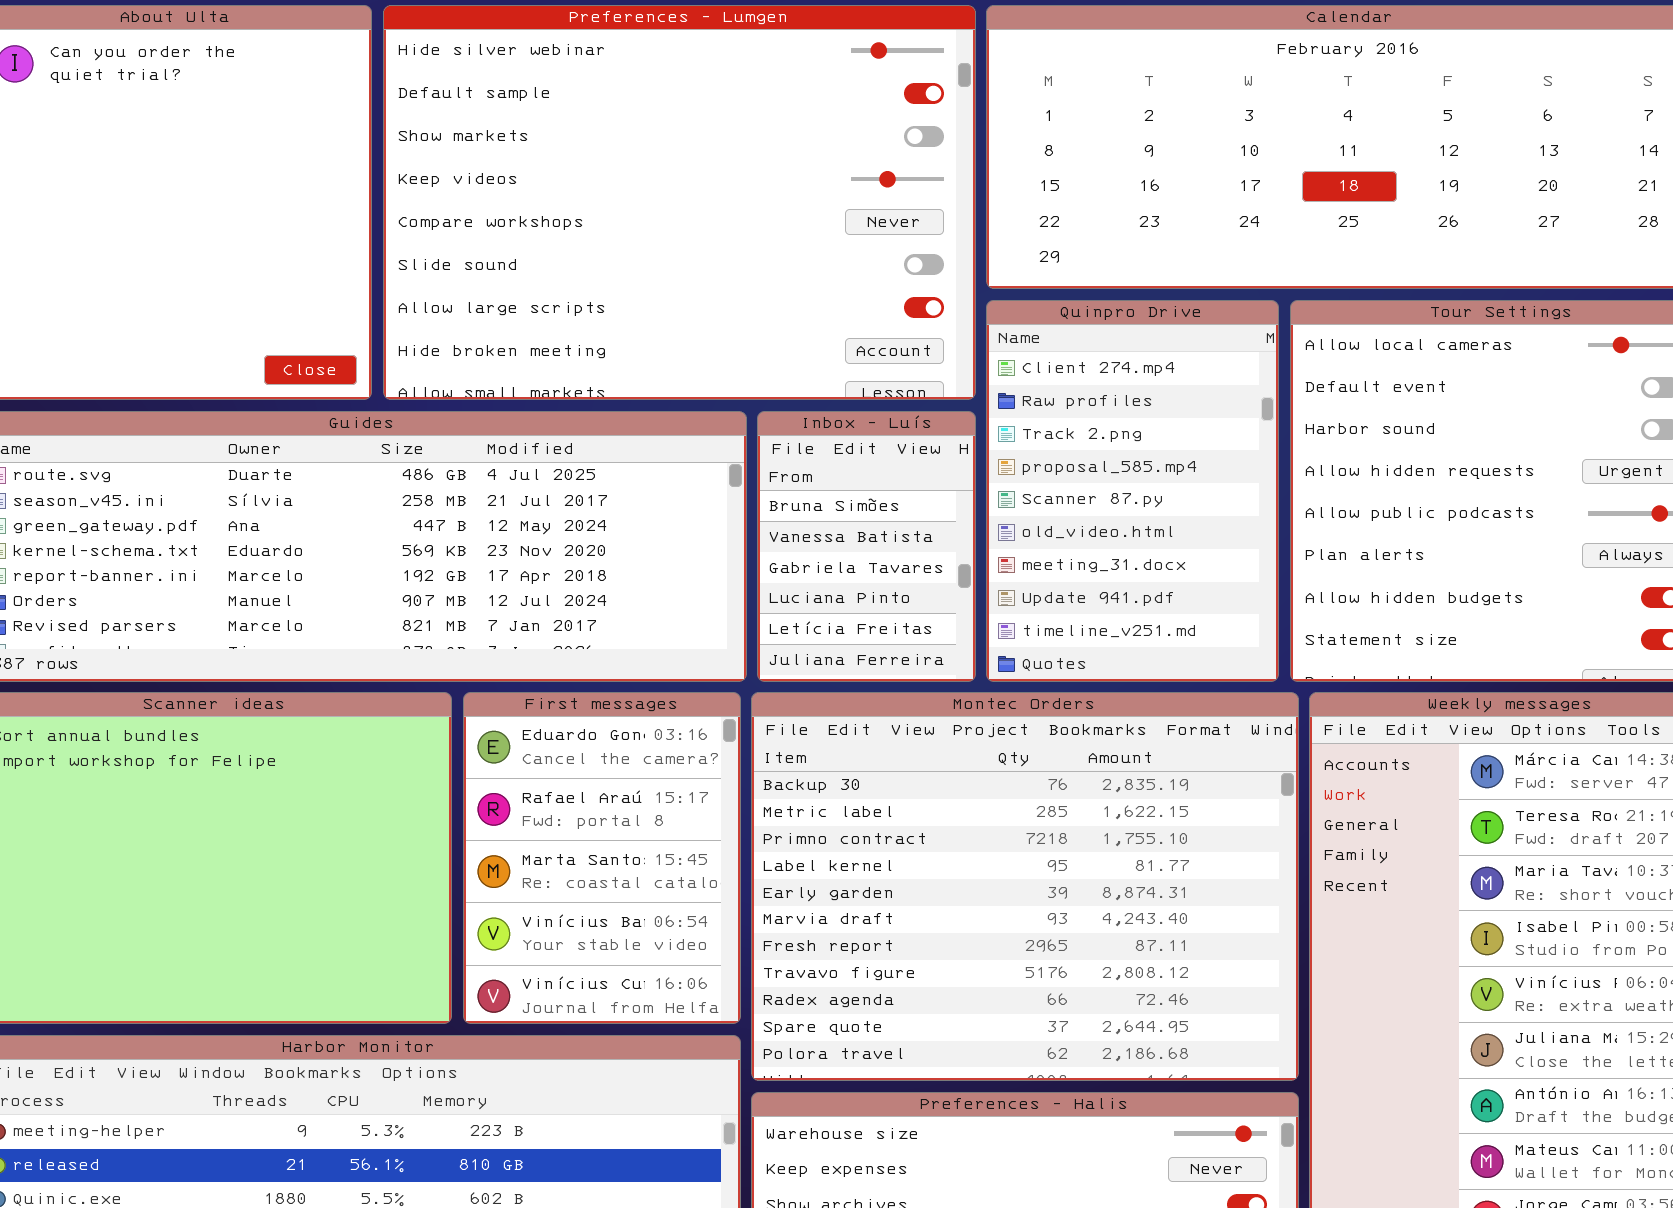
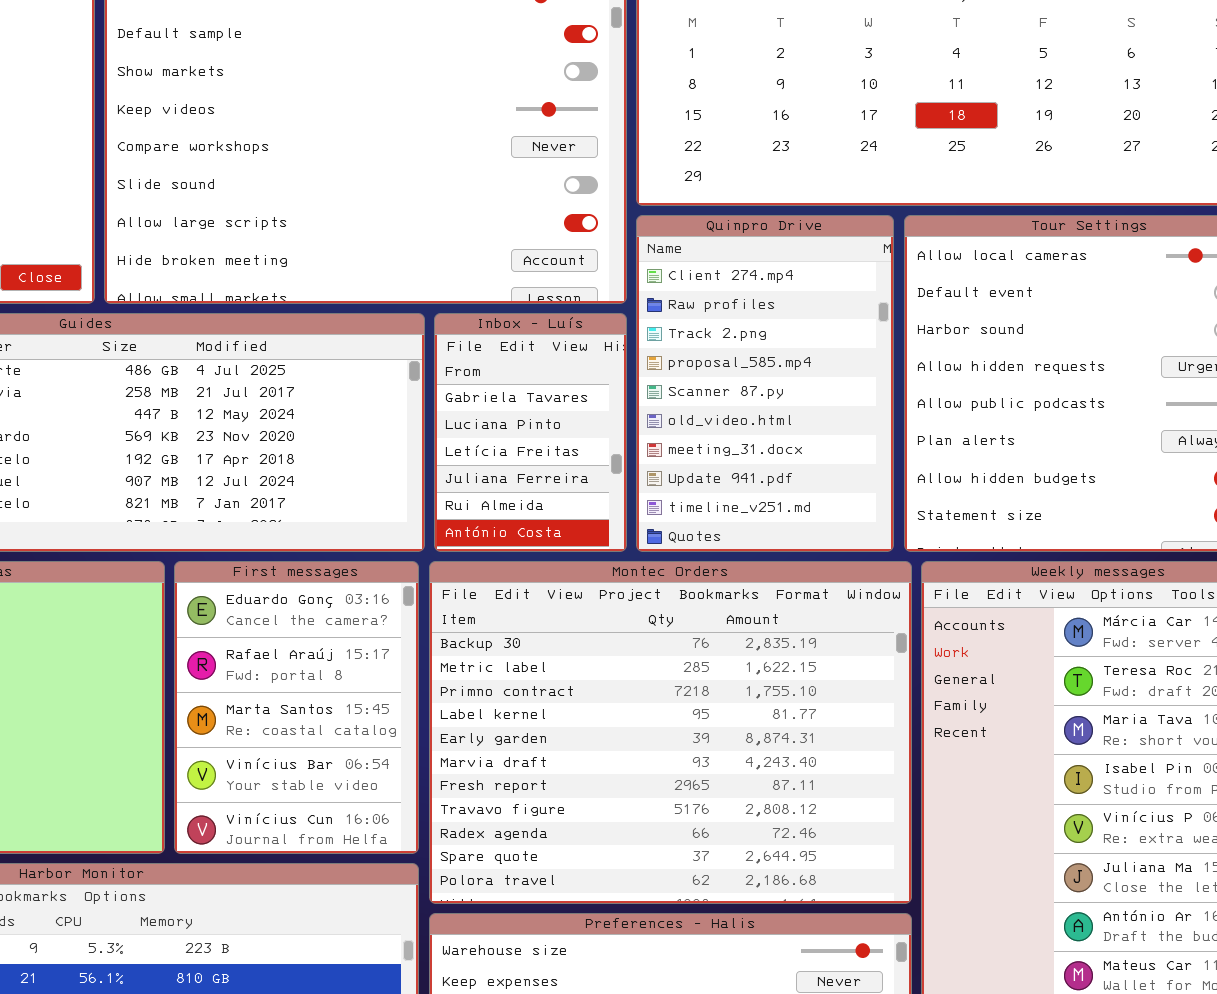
Inbox - Luís: [757,411,976,682] -> [434,313,627,552], scrolled down 2 rows

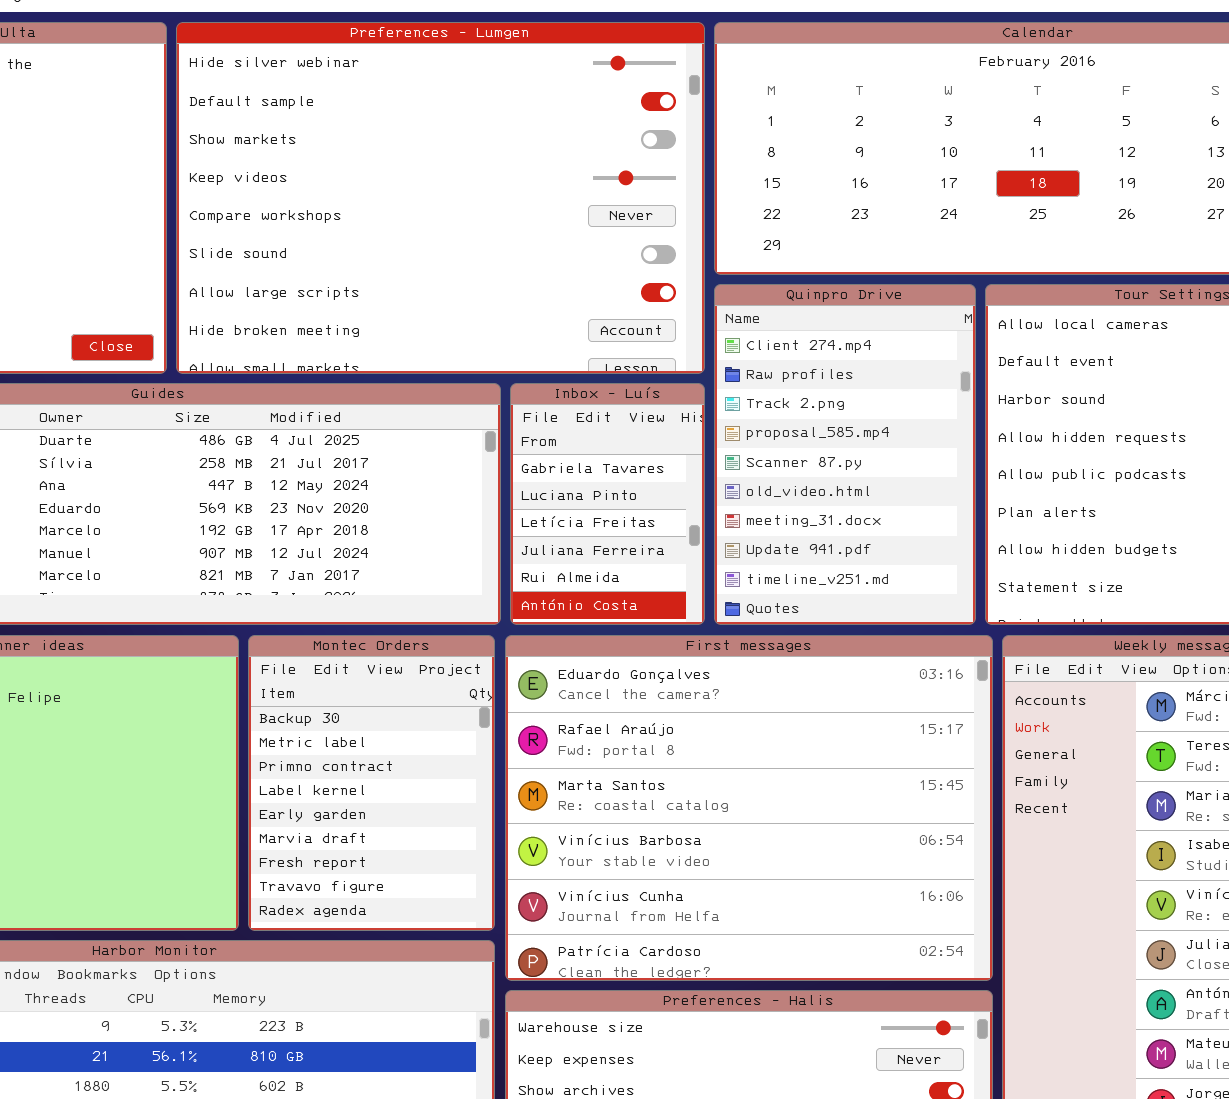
First messages: [174,561,419,854] -> [505,635,993,981], moved, resized
Montec Orders: [429,561,912,904] -> [248,635,495,931], moved, resized

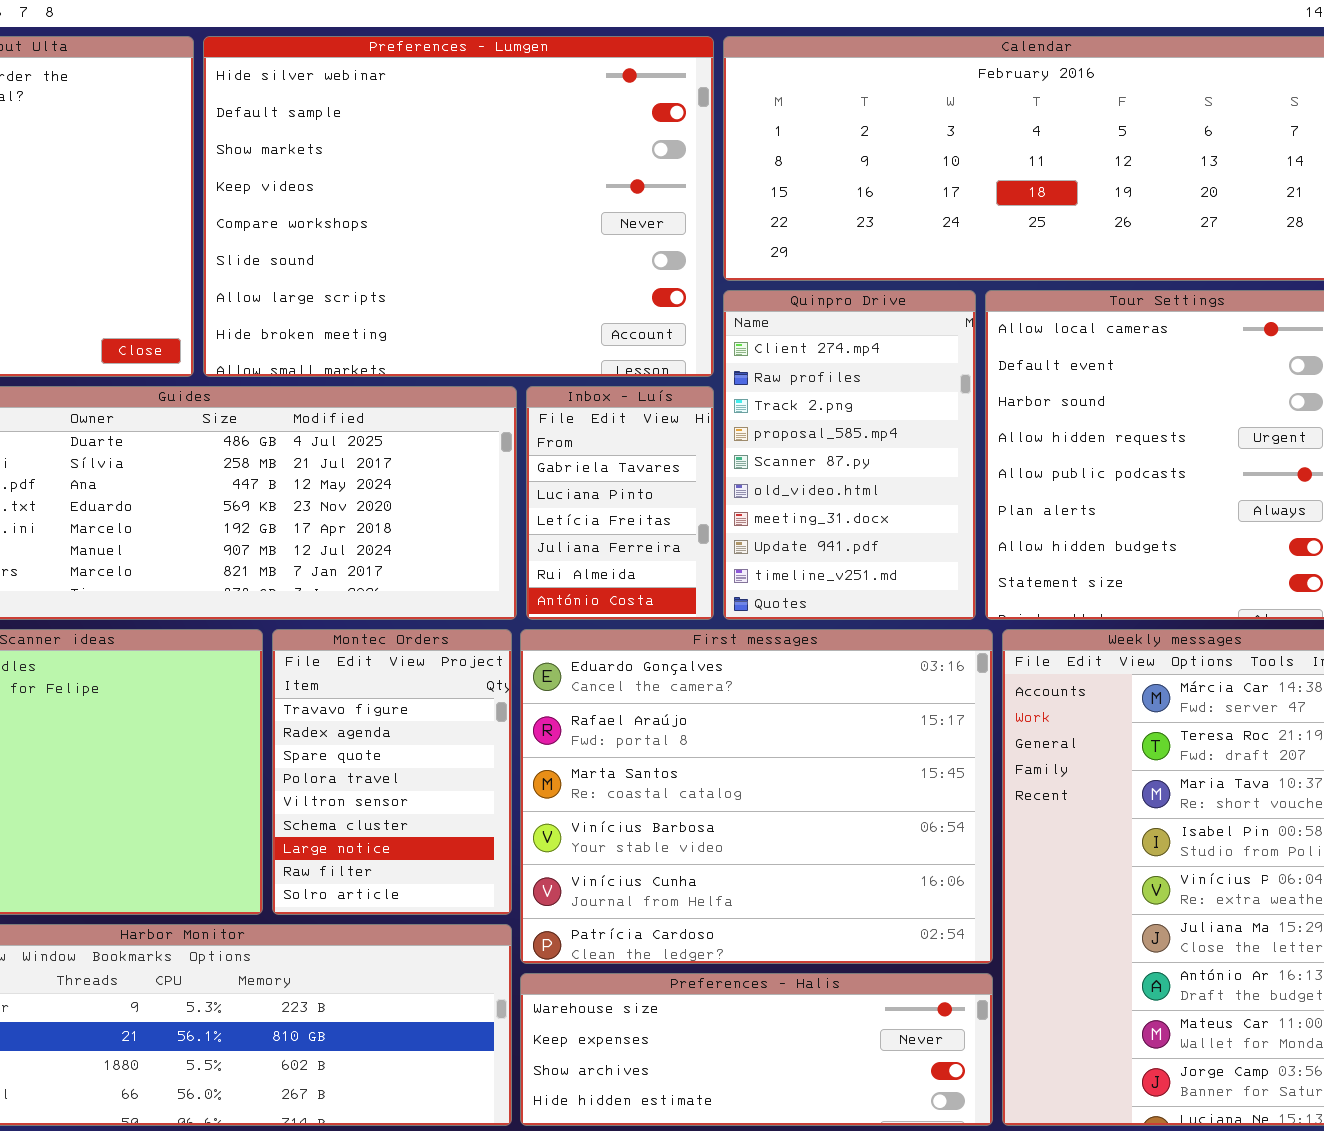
Montec Orders: [248,635,495,931] -> [272,629,512,915], scrolled down 7 rows

